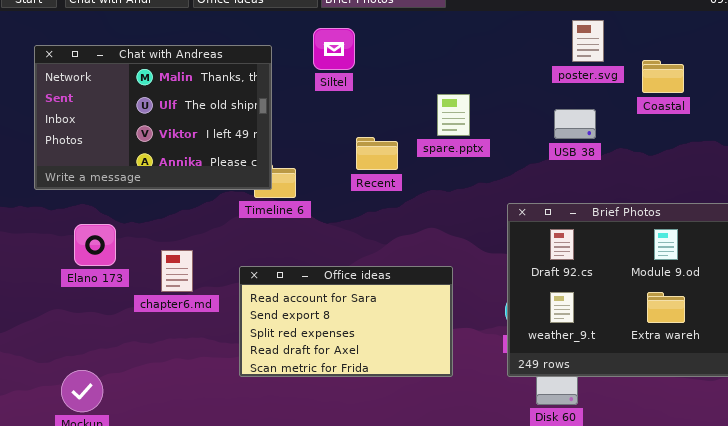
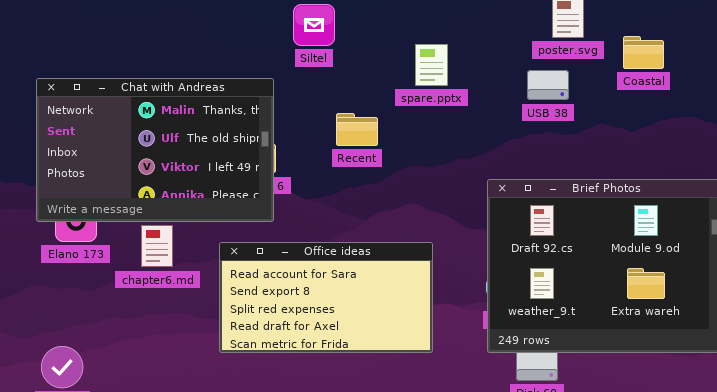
Chat with Andreas: [34,45,272,190] -> [36,78,274,222], moved
spare.pptx: [437,94,470,136] -> [415,44,448,86], moved
USB 38: [554,109,596,139] -> [527,70,569,100], moved

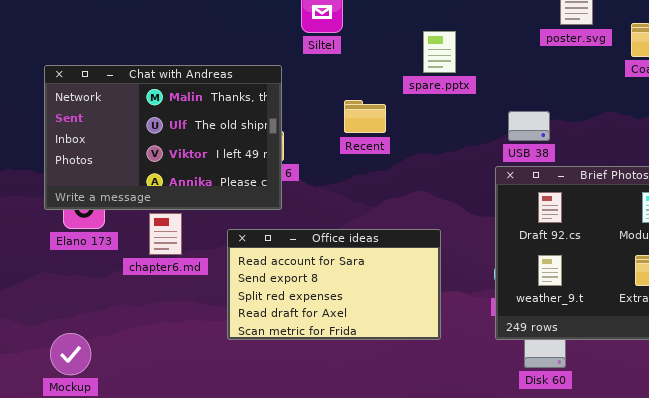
USB 38: [527,70,569,100] -> [508,111,550,141], moved

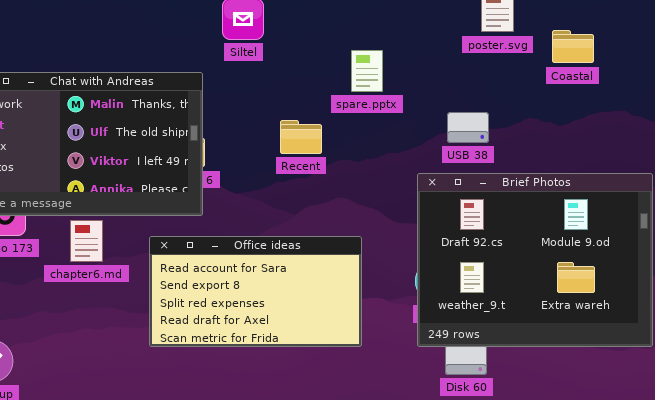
spare.pptx: [423,31,456,73] -> [351,50,383,92], moved
Recent: [344,100,386,133] -> [280,120,322,154], moved
USB 38: [508,111,550,141] -> [447,112,489,143], moved

